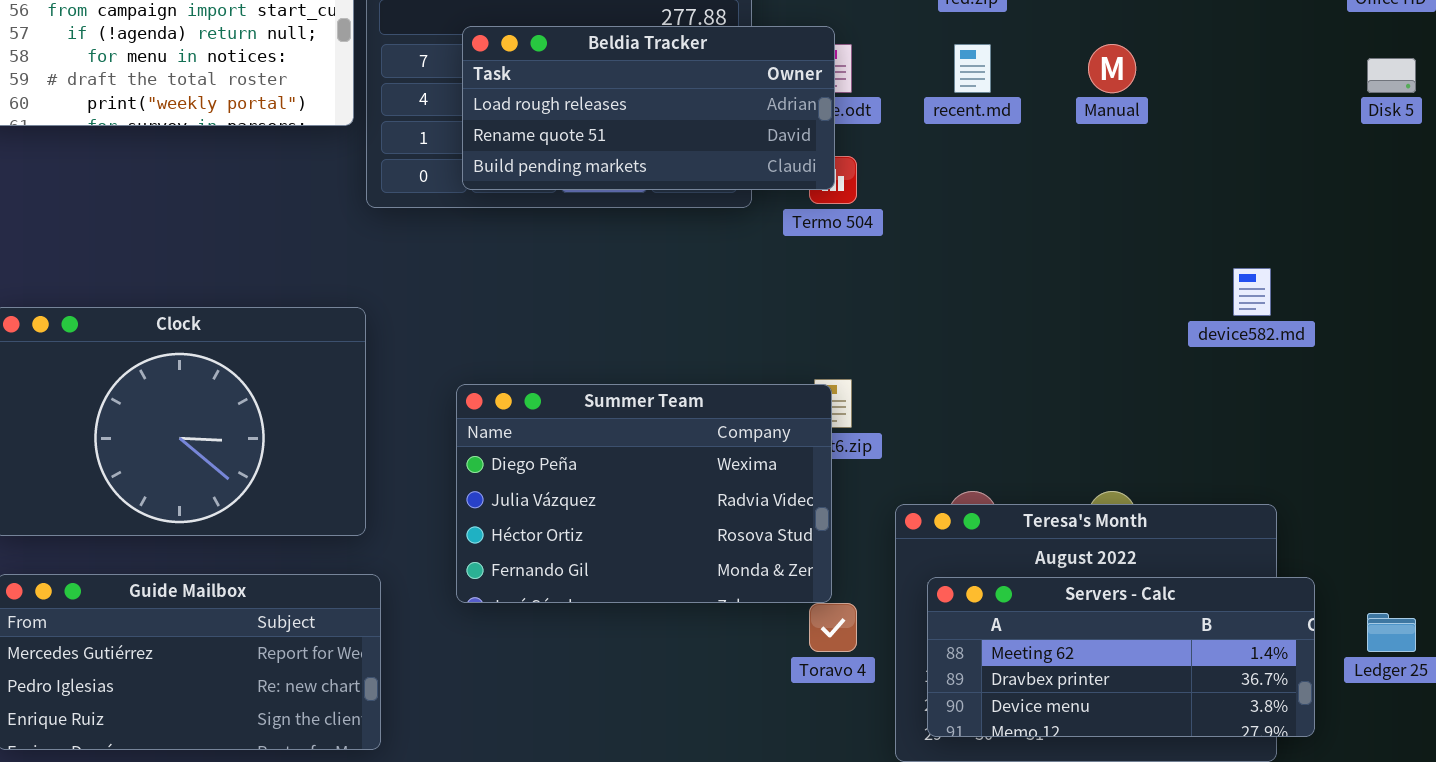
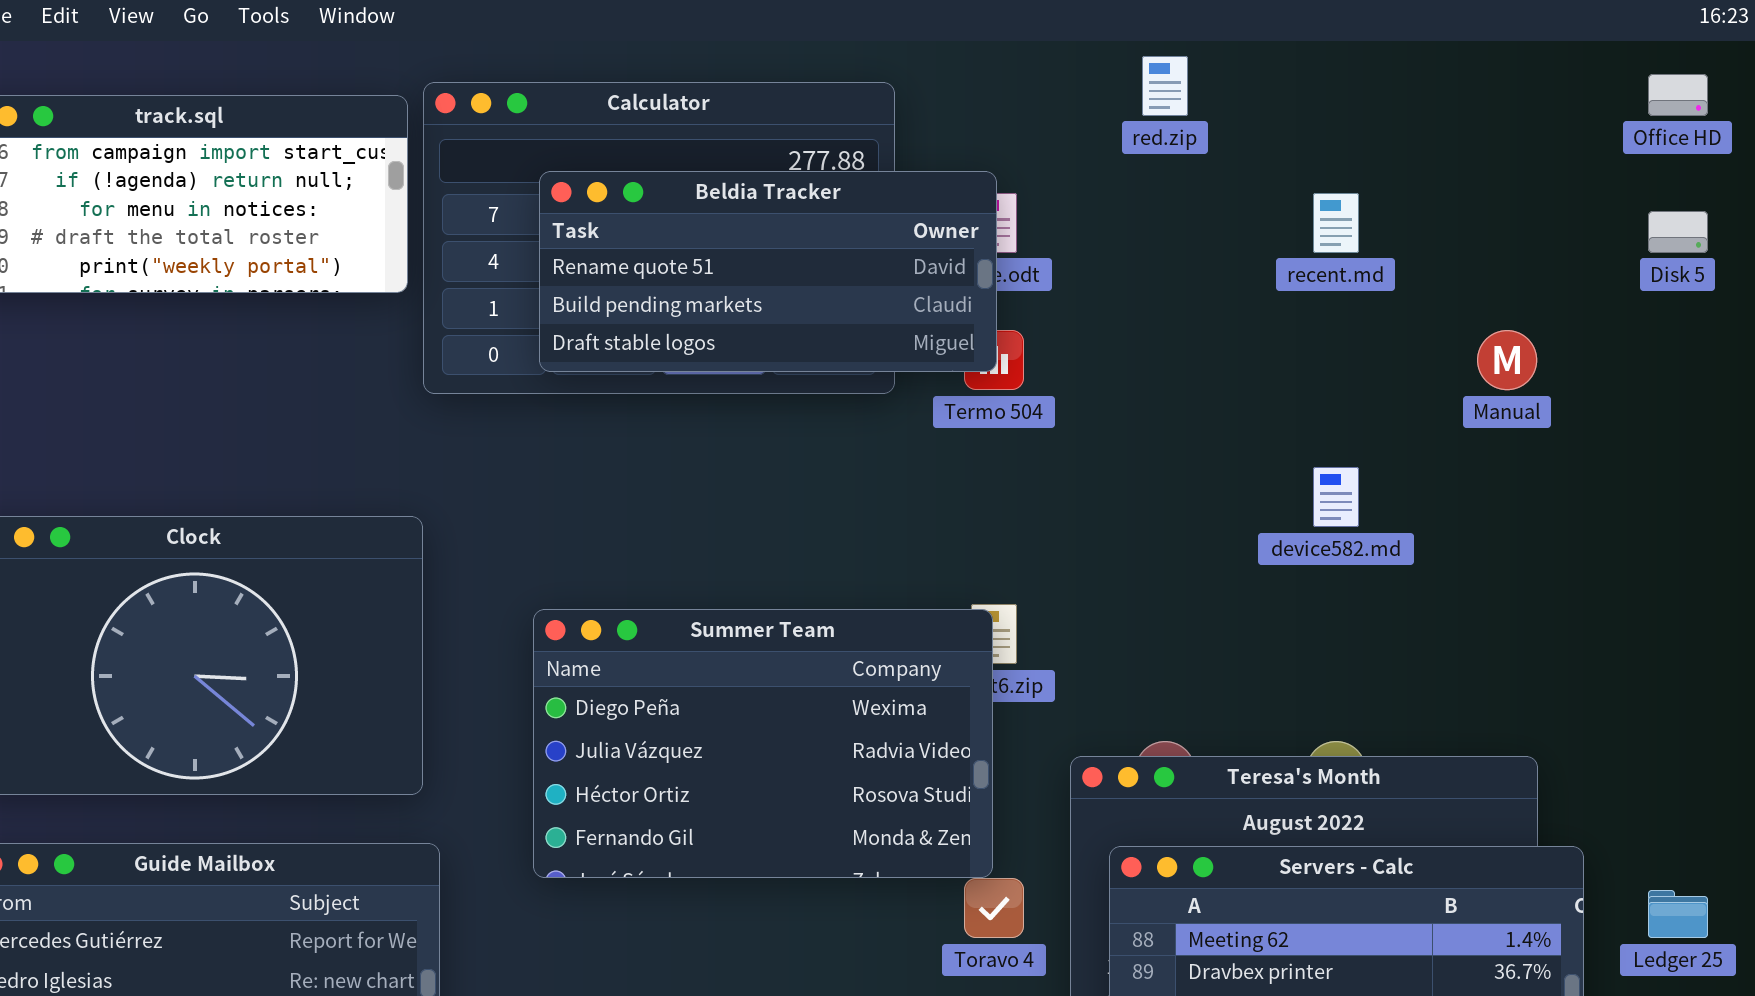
Beldia Tracker: [462,26,835,190] -> [539,171,997,372], scrolled down 1 row
recent.md: [954,44,991,93] -> [1313,193,1359,253], moved
Manual: [1088,44,1136,93] -> [1477,330,1537,390], moved
device582.md: [1233,268,1271,316] -> [1313,467,1359,527], moved

